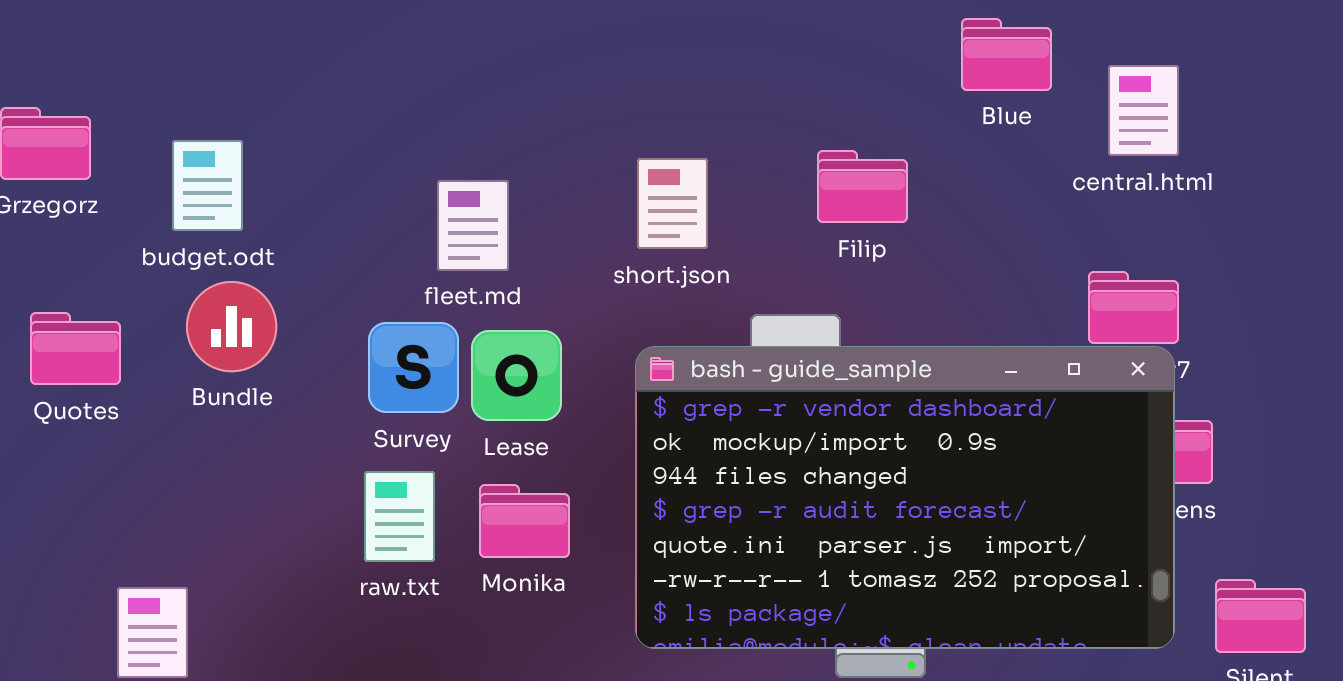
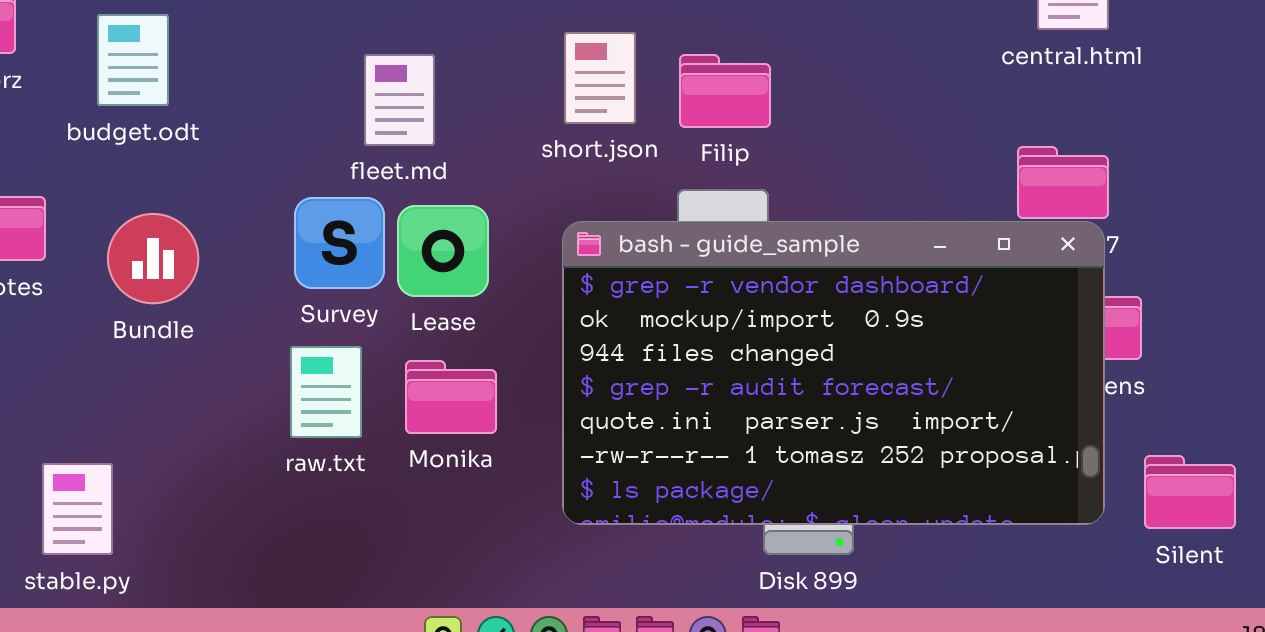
Filip: [817,150,908,223] -> [679,54,771,128], moved
Bundle: [186,281,277,372] -> [107,213,199,304], moved

